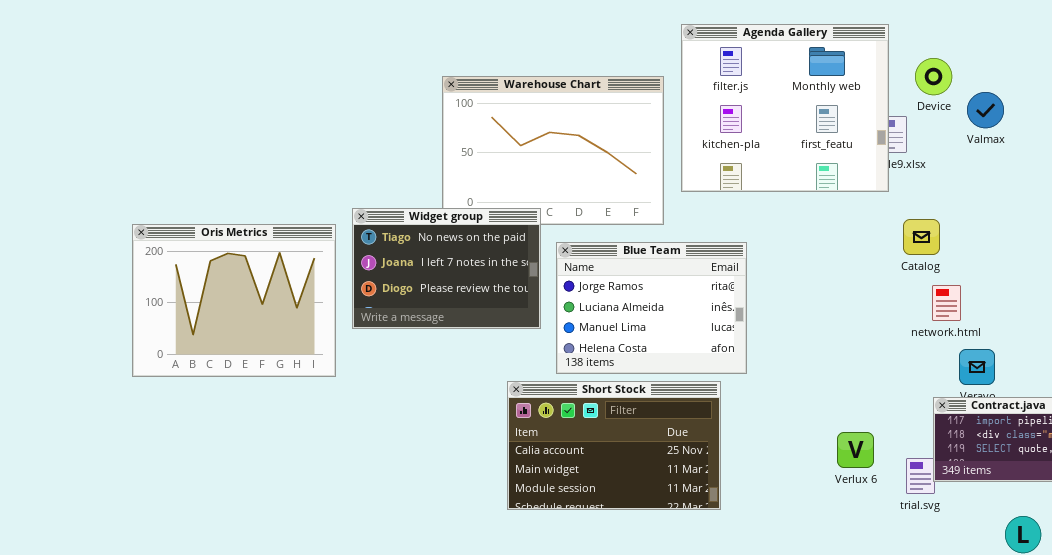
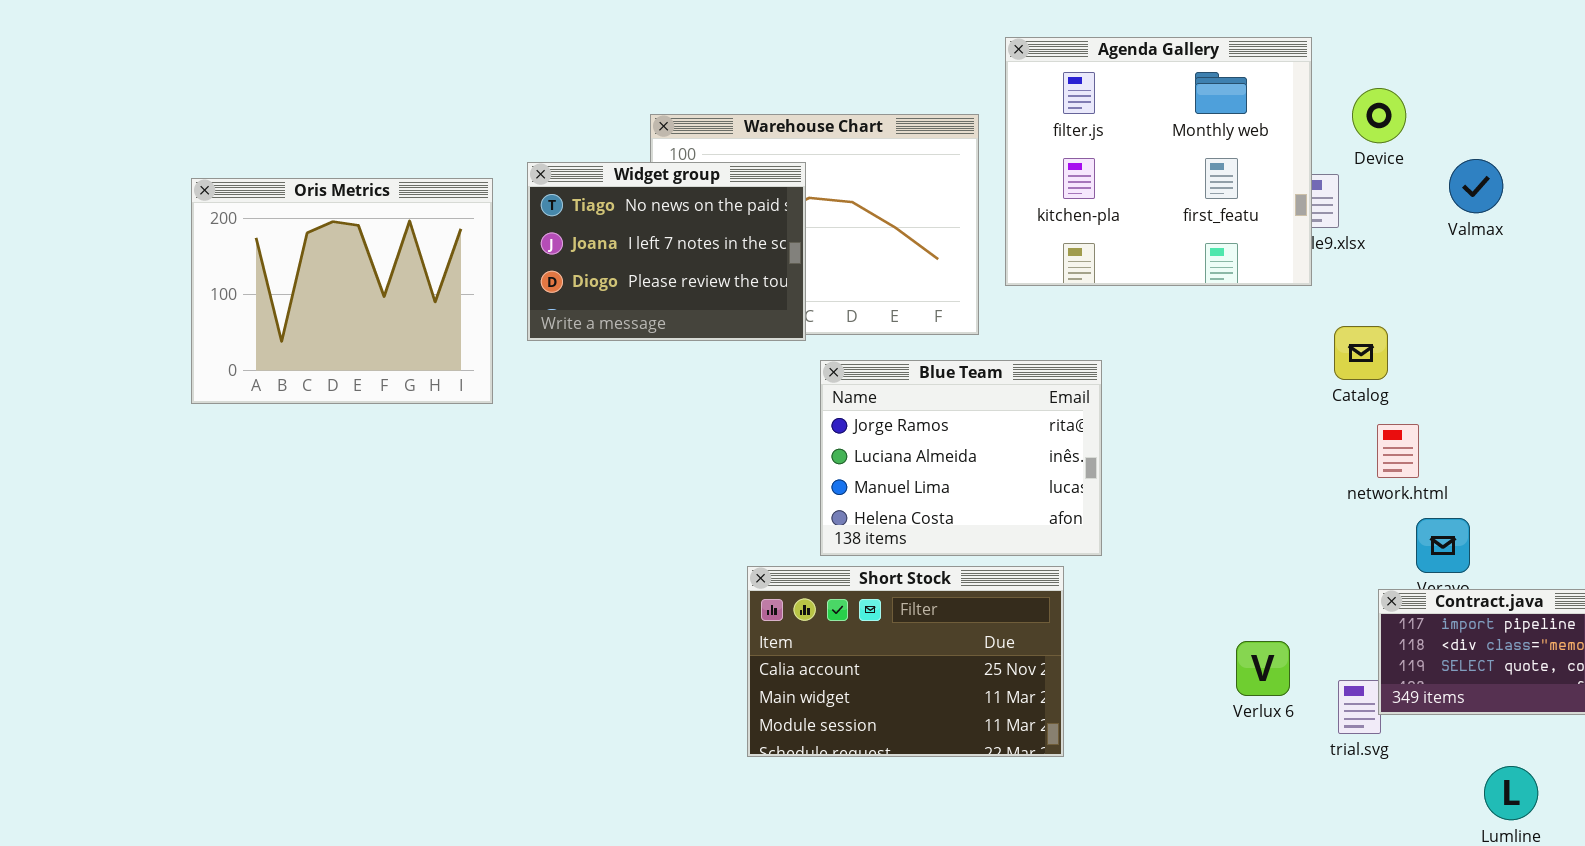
Valmax: [967,92,1004,128] -> [1449,159,1503,213], moved
Widget group: [352,208,541,329] -> [527,162,806,341], moved
Oris Metrics: [132,224,336,377] -> [191,178,493,404], moved

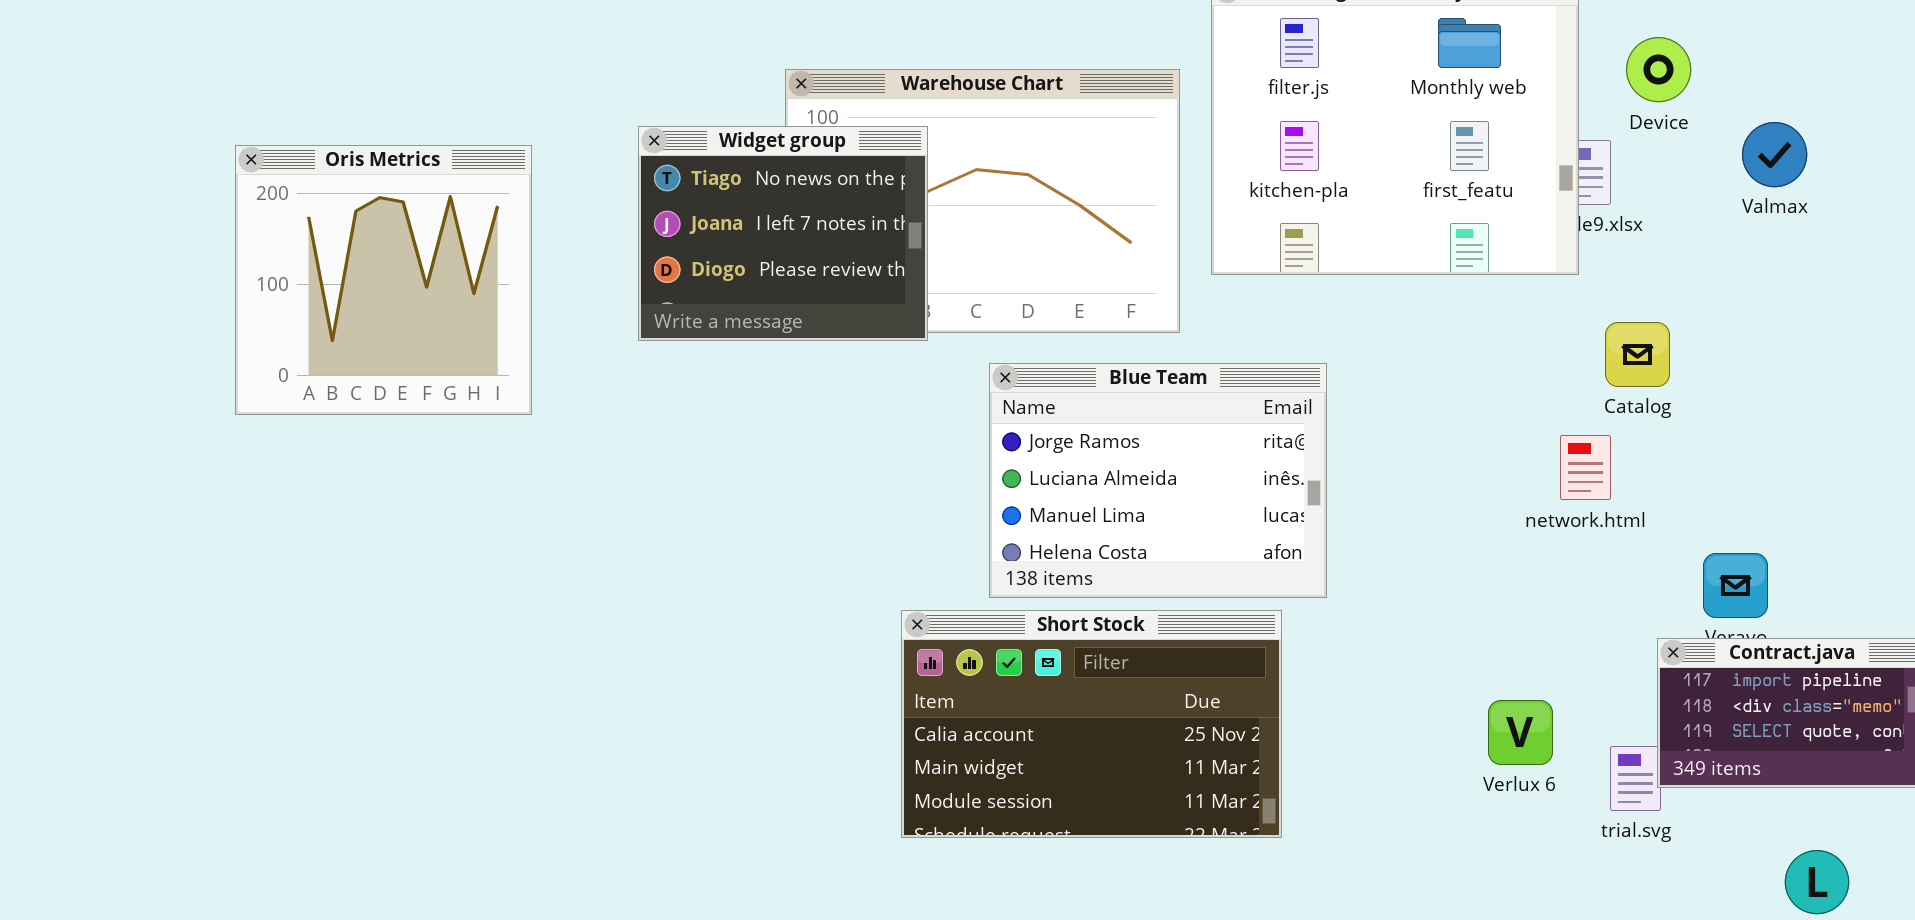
Widget group: [527,162,806,341] -> [638,126,928,341], resized
Oris Metrics: [191,178,493,404] -> [235,145,532,415], resized
network.html: [1377,424,1419,478] -> [1560,435,1611,500], moved

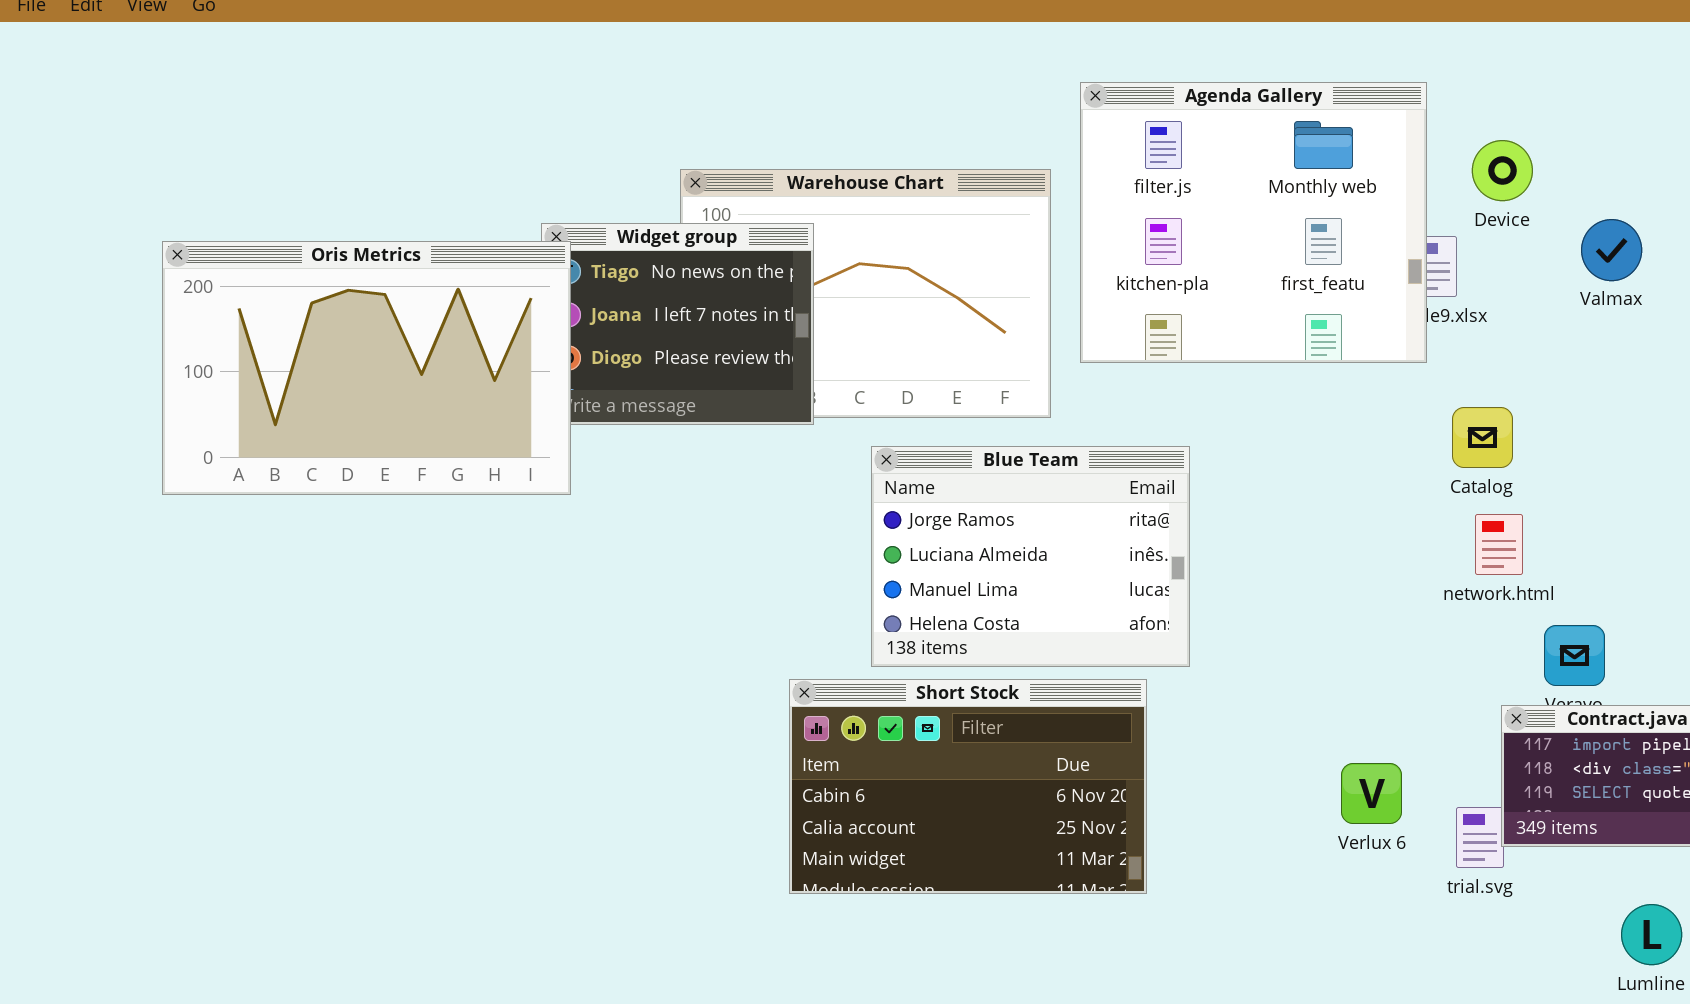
Oris Metrics: [235,145,532,415] -> [162,241,571,495], resized
network.html: [1560,435,1611,500] -> [1475,514,1523,575], moved
Short Stock: [901,610,1282,838] -> [789,679,1147,894], scrolled up 1 row

